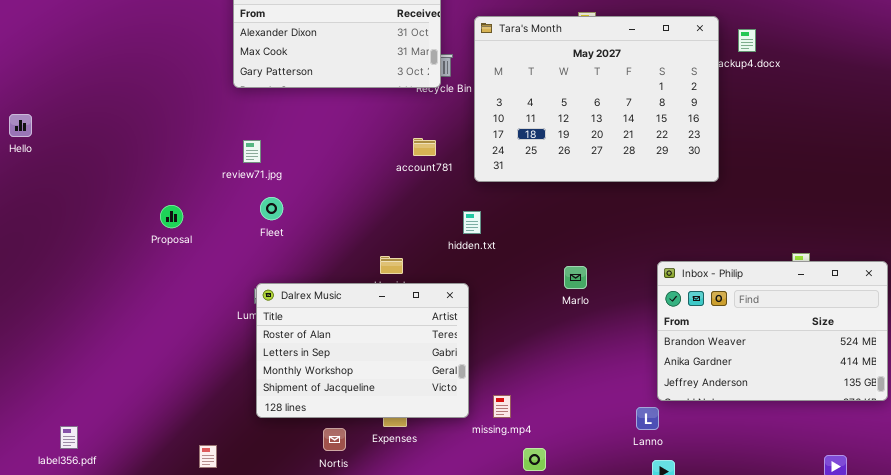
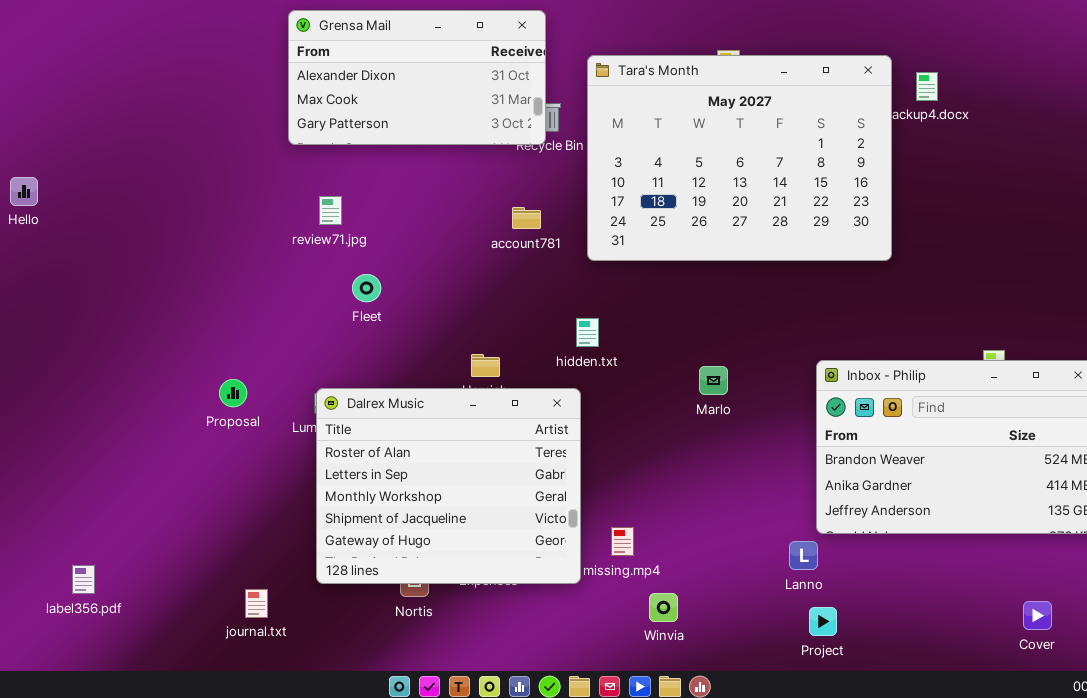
review71.jpg: [243,140,261,163] -> [319,196,342,225], moved
Fleet: [260,197,283,220] -> [352,274,381,302], moved
Proposal: [160,205,183,228] -> [219,379,247,407], moved
hidden.txt: [463,211,481,234] -> [576,318,599,347], moved
Dalrex Music: [256,283,469,418] -> [316,388,581,584], resized

